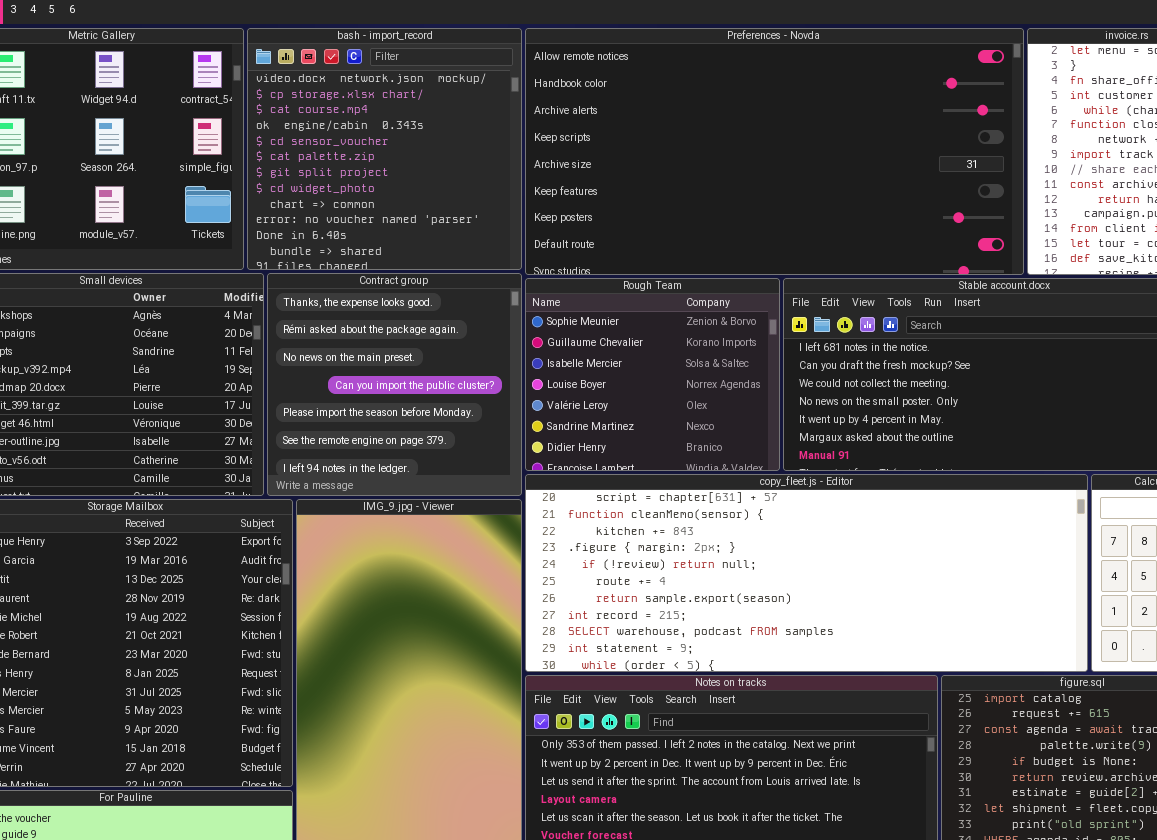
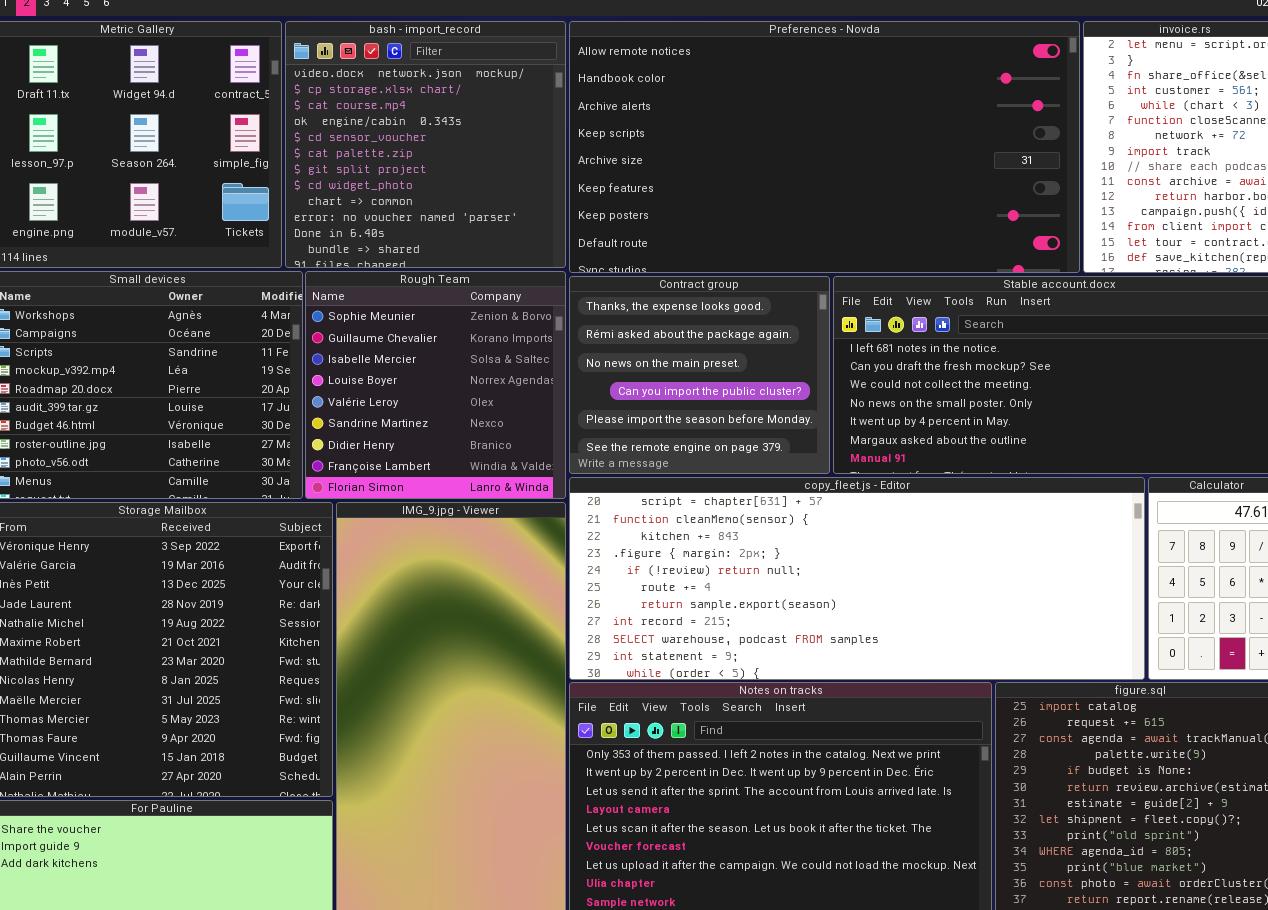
Contract group: [267,273,522,496] -> [569,276,830,474], moved, resized
Rough Team: [525,278,780,471] -> [305,271,566,499], moved, resized

